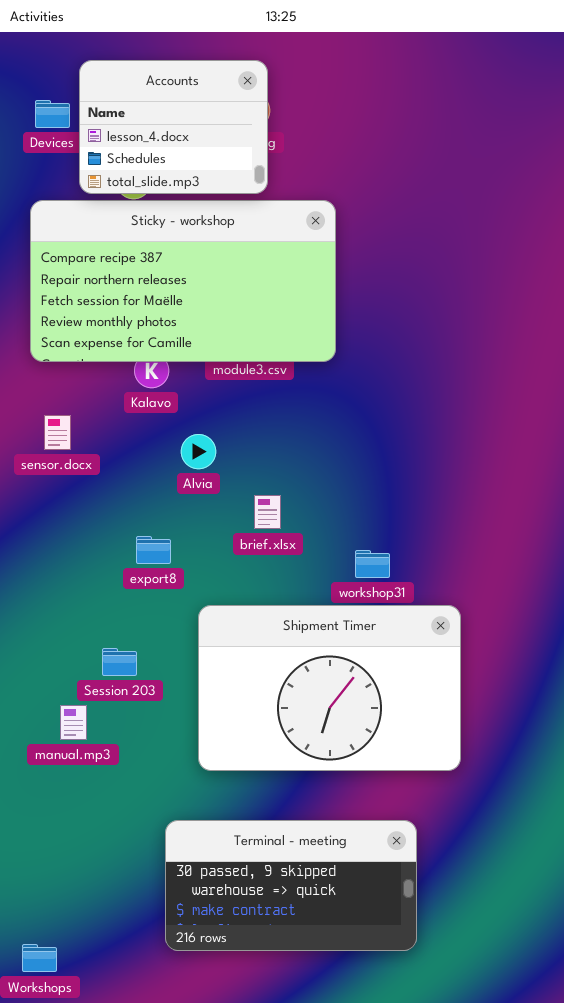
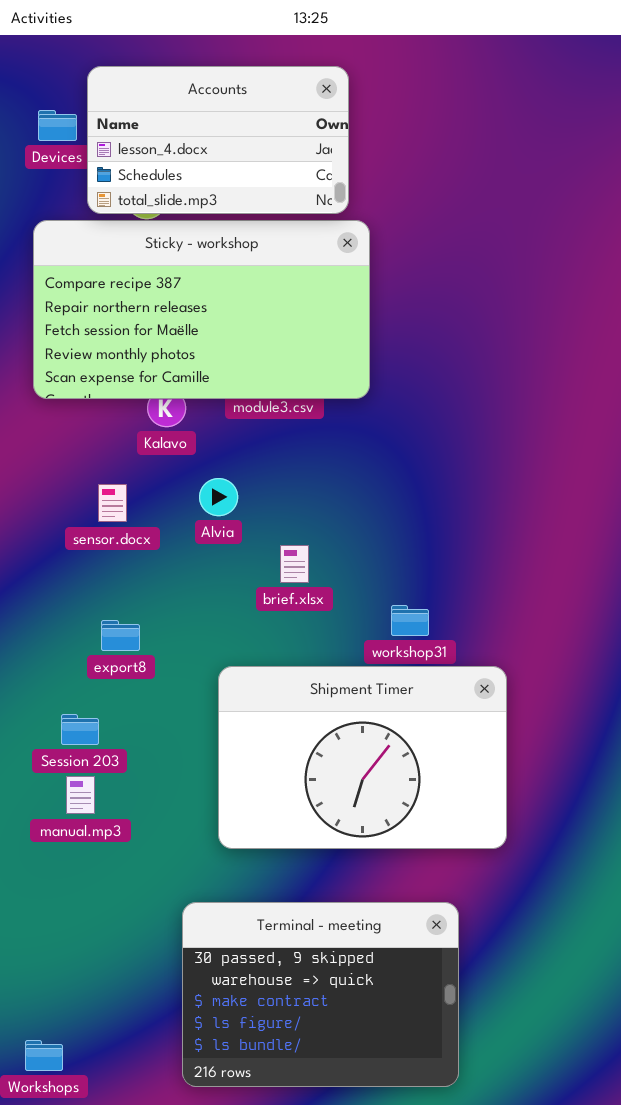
Accounts: [79,60,268,194] -> [87,66,349,214], resized
sensor.docx: [44,415,71,450] -> [98,484,127,522], moved
export8: [136,536,171,564] -> [101,620,140,651], moved
Session 203: [102,648,137,676] -> [61,714,99,745], moved
Terminal - meeting: [165,820,417,951] -> [182,902,459,1087], resized

